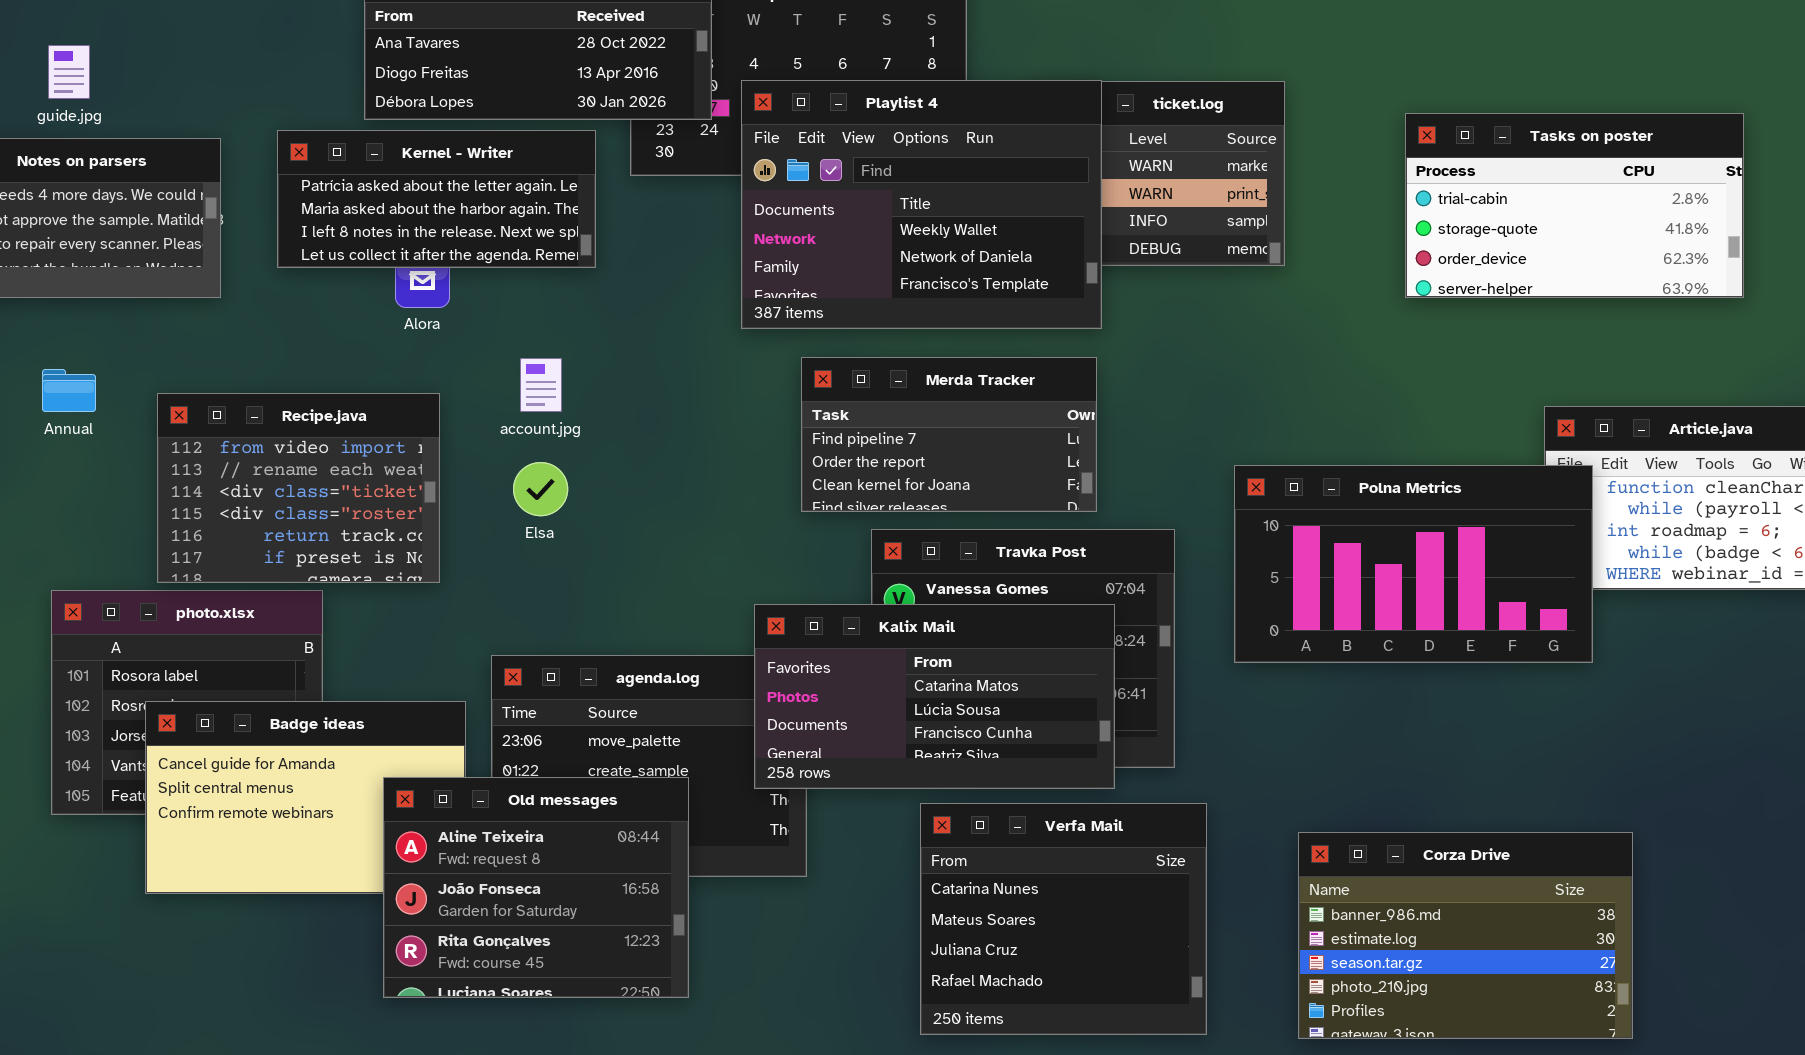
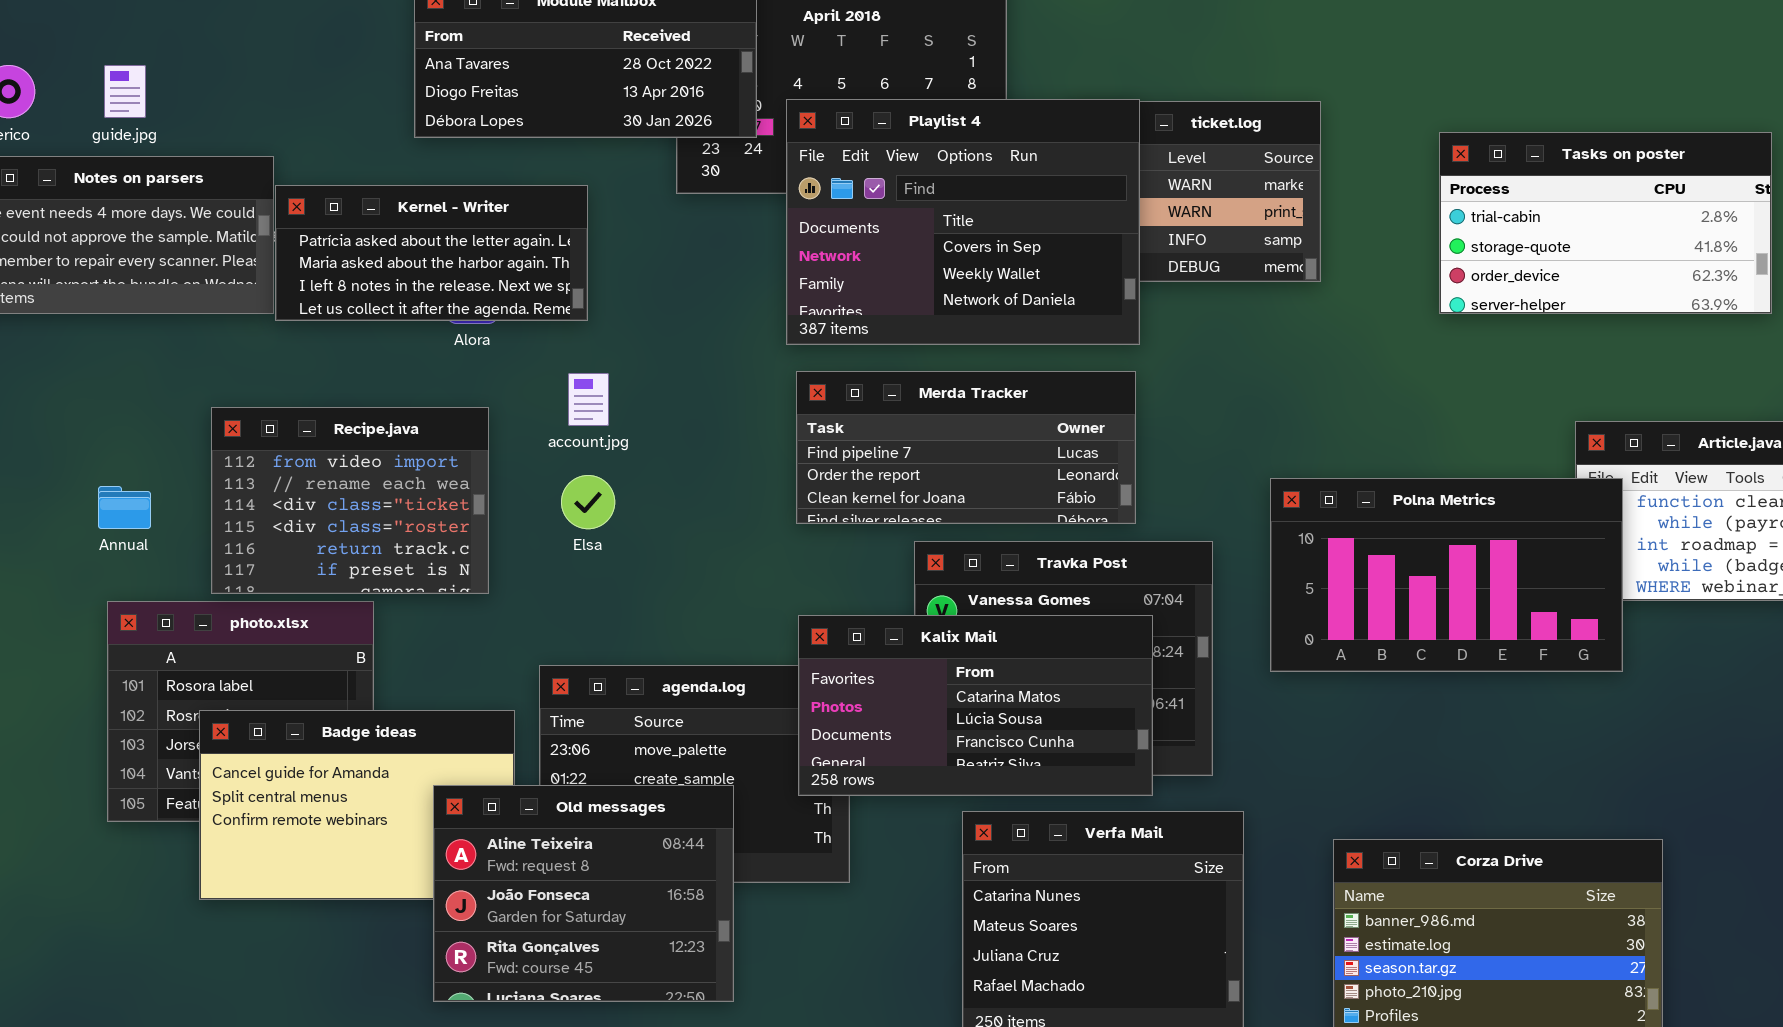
Playlist 4: [741,80,1102,329] -> [786,99,1140,345], scrolled up 1 row
Kernel - Writer: [277,130,596,268] -> [275,185,588,321], moved
Merda Tracker: [801,357,1097,512] -> [796,371,1136,524], resized
Annual: [42,369,96,412] -> [98,486,151,529], moved

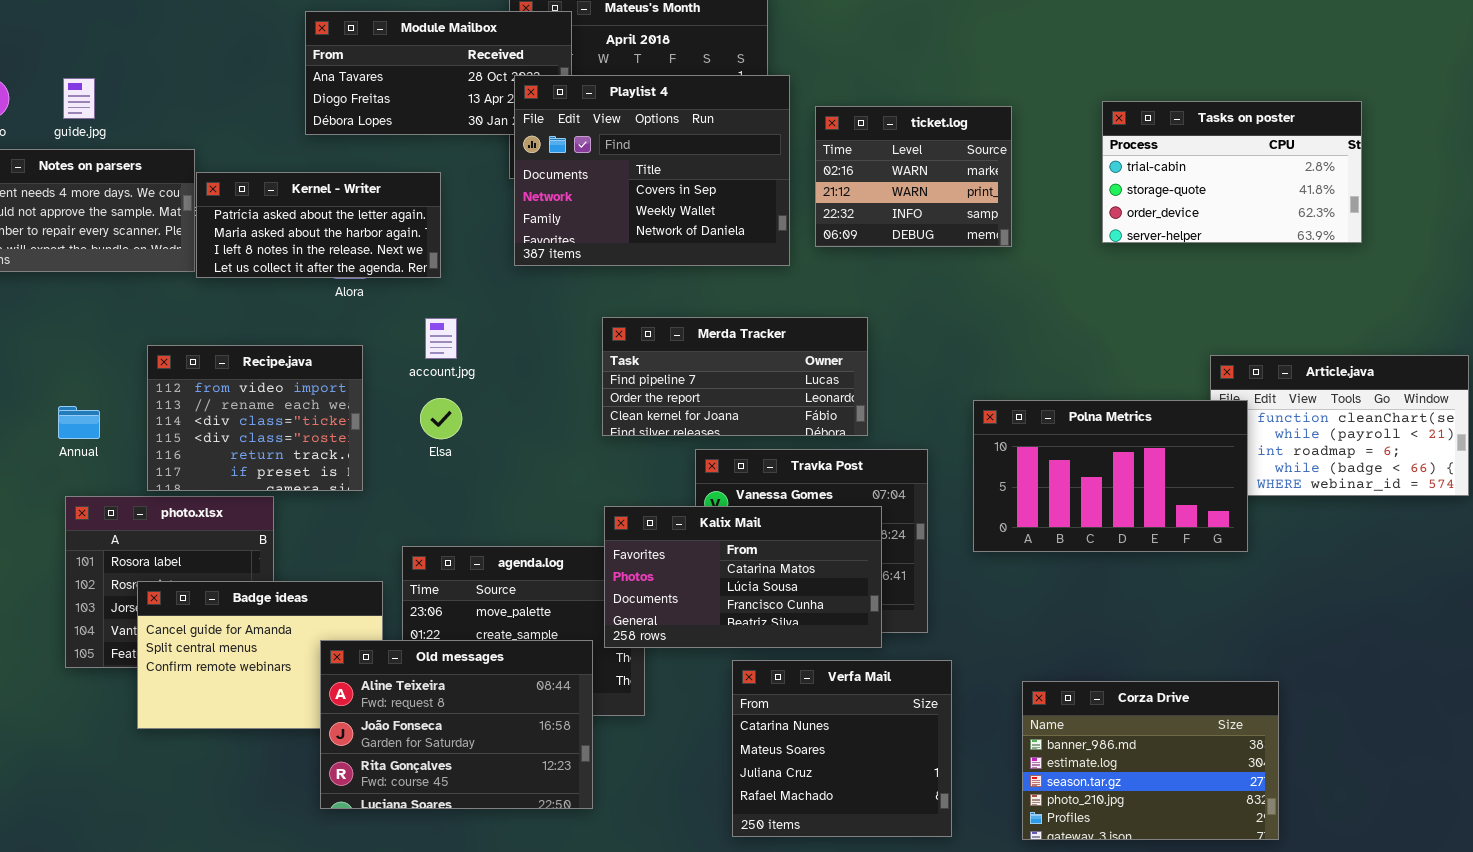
Playlist 4: [786,99,1140,345] -> [514,75,790,266], moved
Tasks on poster: [1439,132,1772,314] -> [1102,101,1362,243], moved
Old messages: [433,785,734,1002] -> [320,640,593,809], resized

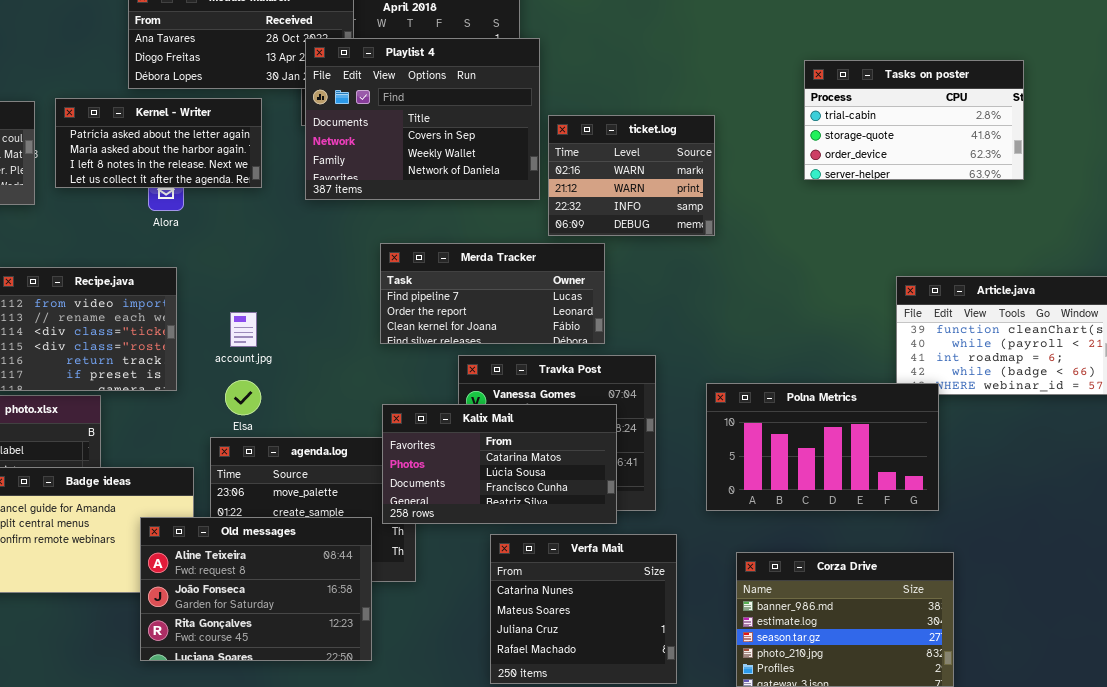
ticket.log: [815,106,1012,247] -> [548,115,715,236], moved
Kernel - Writer: [196,172,441,278] -> [55,98,262,188], moved
account.jpg: [425,318,457,359] -> [230,312,257,347], moved
Elsa: [420,398,462,439] -> [225,380,261,415], moved
Polna Metrics: [973,400,1248,552] -> [706,383,939,511], moved

